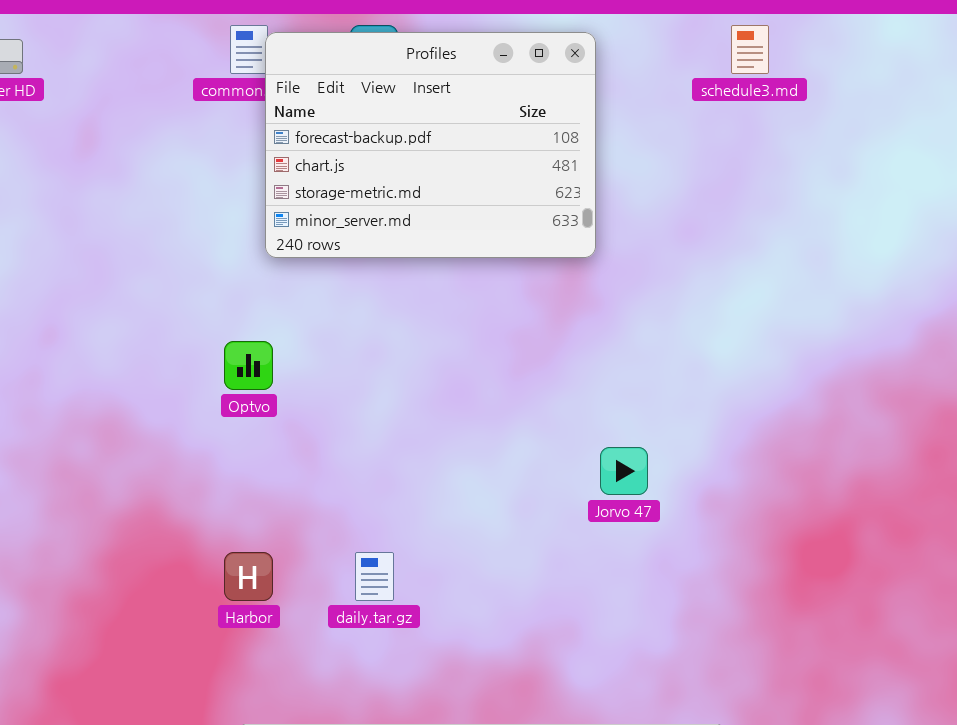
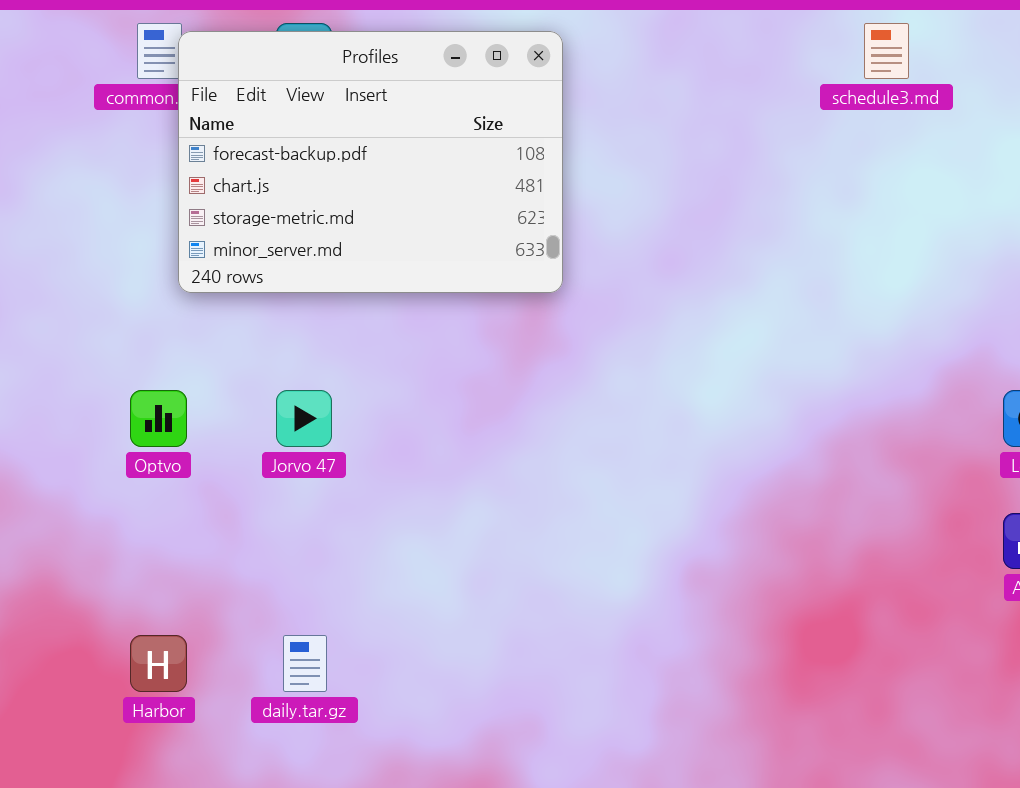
schedule3.md: [731,25,769,74] -> [864,23,909,79], moved
Jorvo 47: [600,447,648,495] -> [276,390,332,447], moved

